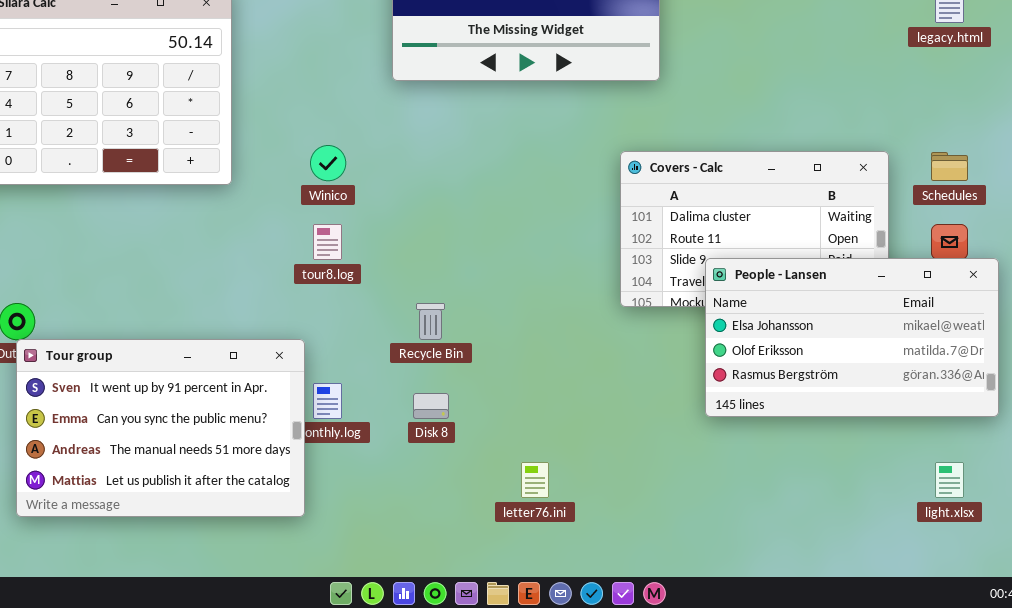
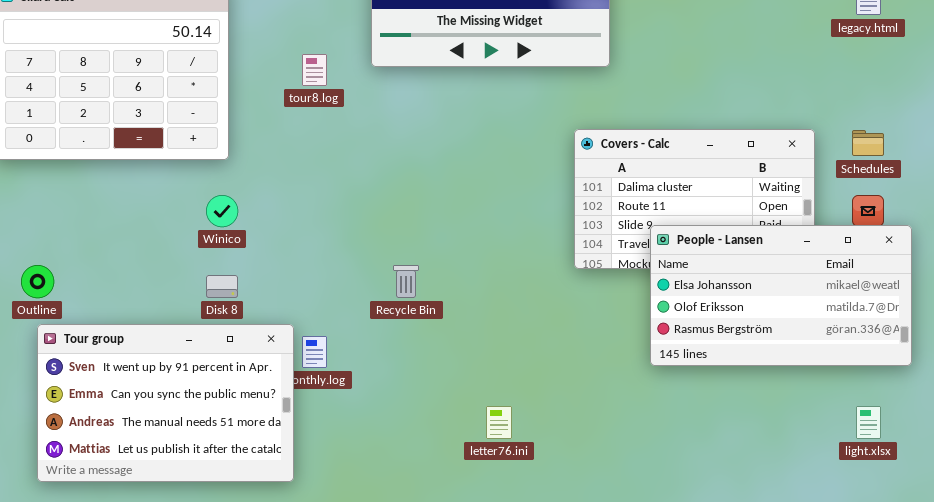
Winico: [310,145,346,181] -> [206,195,238,227], moved
tour8.log: [313,224,342,260] -> [302,54,327,86], moved
Tour group: [16,339,305,517] -> [37,324,294,482], moved
Disk 8: [413,393,449,419] -> [206,275,238,298], moved

